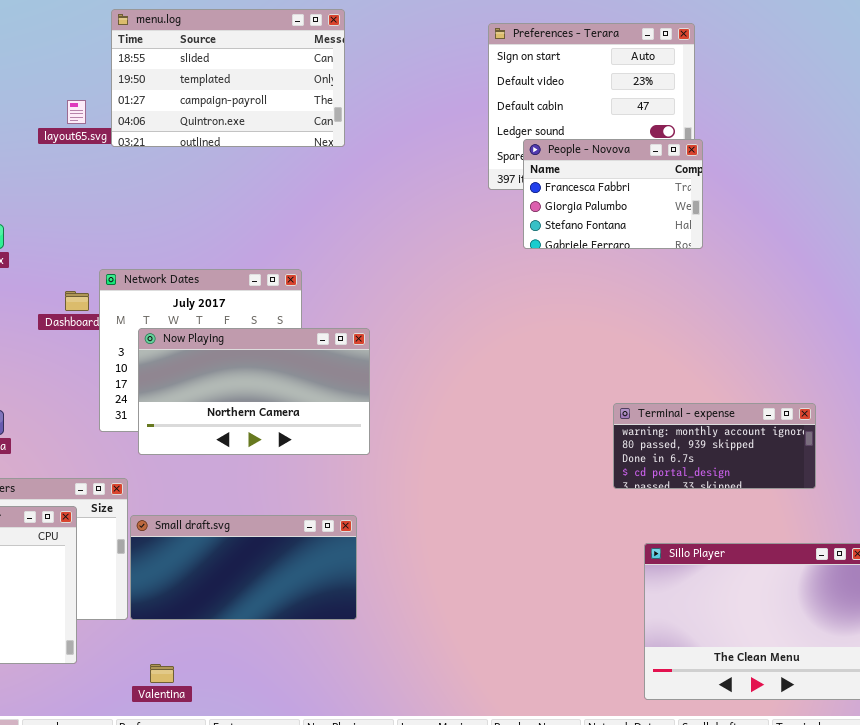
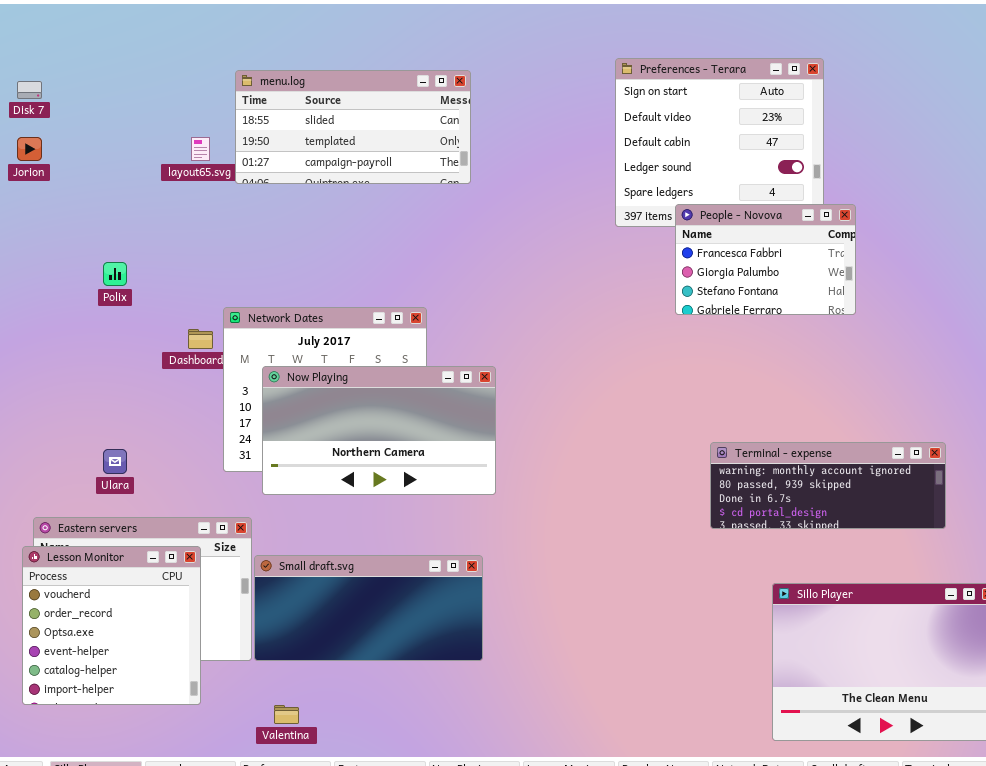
menu.log: [111,9,345,147] -> [235,70,471,184], resized
People - Novova: [523,139,703,249] -> [675,204,856,315], moved
Terminal - expense: [613,403,816,489] -> [710,442,946,529], resized

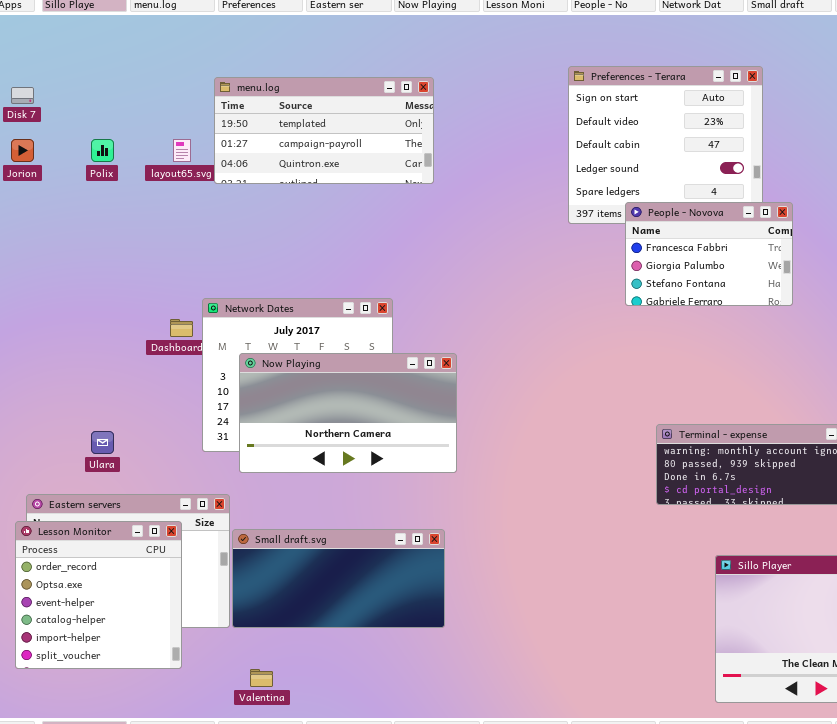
menu.log: [235,70,471,184] -> [214,77,434,184], scrolled down 1 row
Polix: [103,262,127,286] -> [91,139,114,162], moved
Lesson Monitor: [22,546,201,705] -> [15,521,182,669], scrolled down 1 row

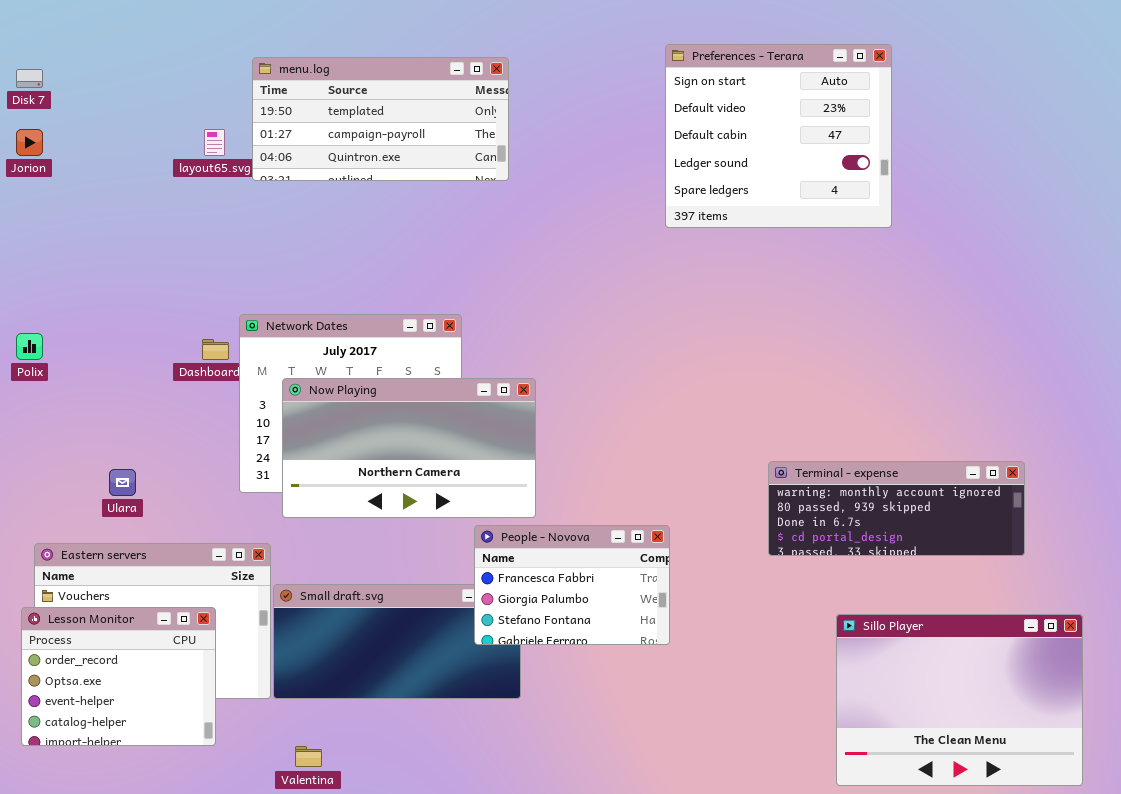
Polix: [91,139,114,162] -> [16,333,43,360], moved
People - Novova: [625,202,793,306] -> [474,525,670,645], moved
Lesson Monitor: [15,521,182,669] -> [21,607,216,746], resized

